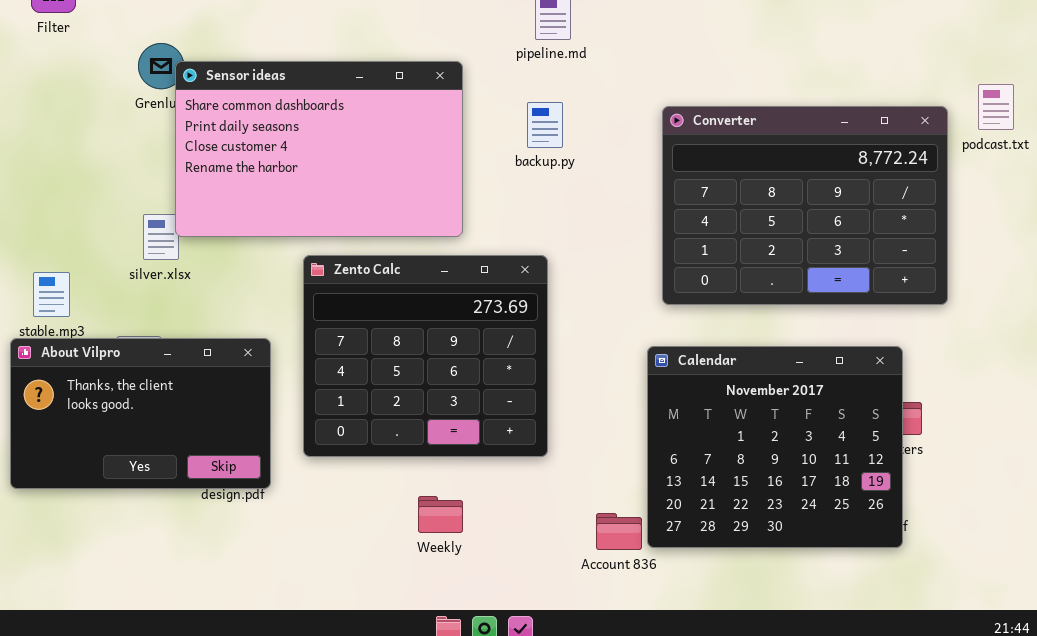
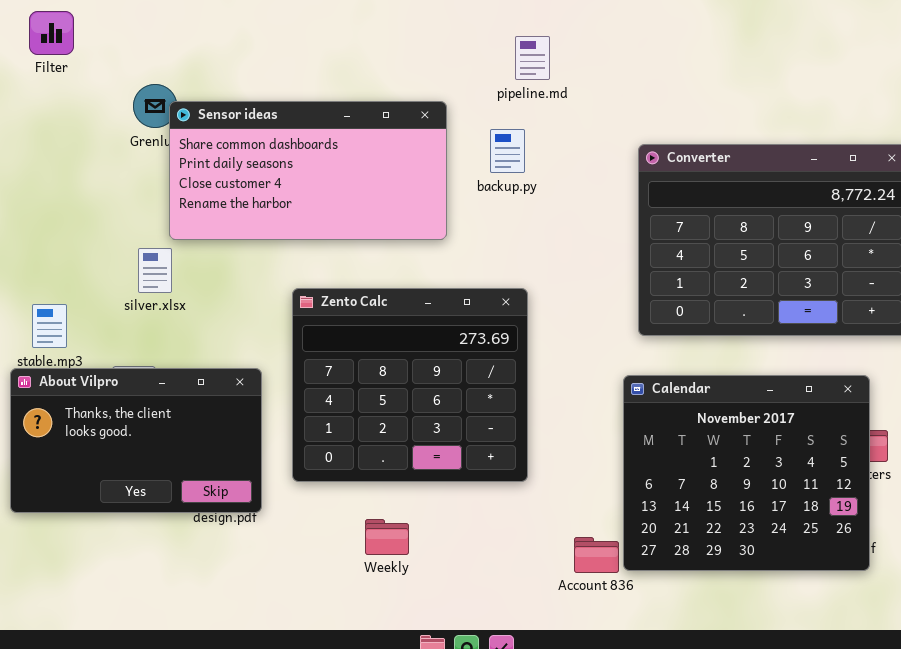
Sensor ideas: [175,61,463,237] -> [169,101,447,240], resized
backup.py: [527,102,563,148] -> [490,129,525,173], moved
Weekly: [418,496,463,533] -> [365,519,409,555], moved

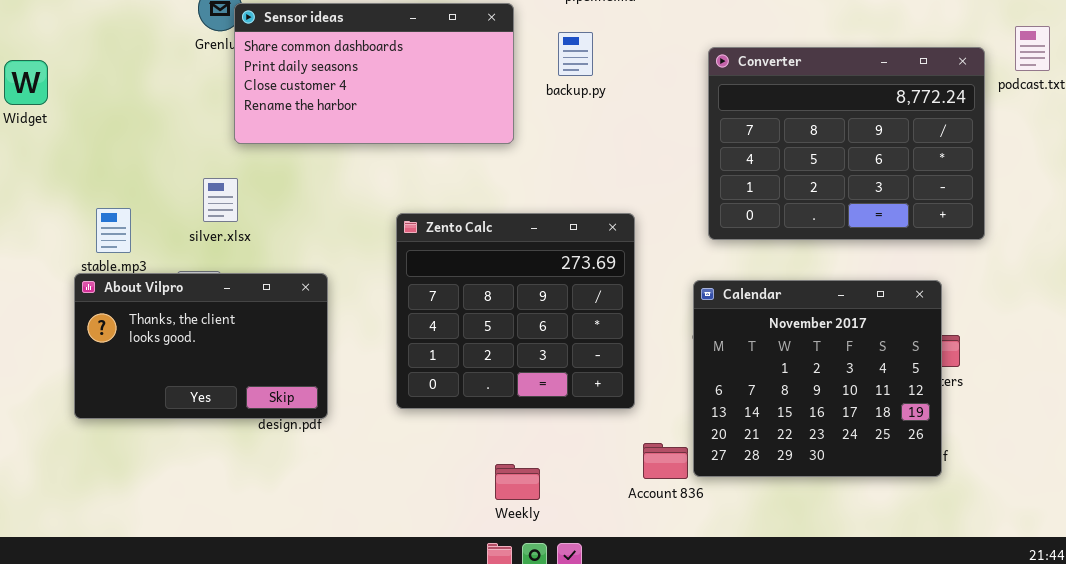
silver.xlsx: [138,248,172,293] -> [203,178,238,222], moved
Zento Calc: [292,288,528,482] -> [396,213,635,409], moved
Weekly: [365,519,409,555] -> [495,464,540,500], moved

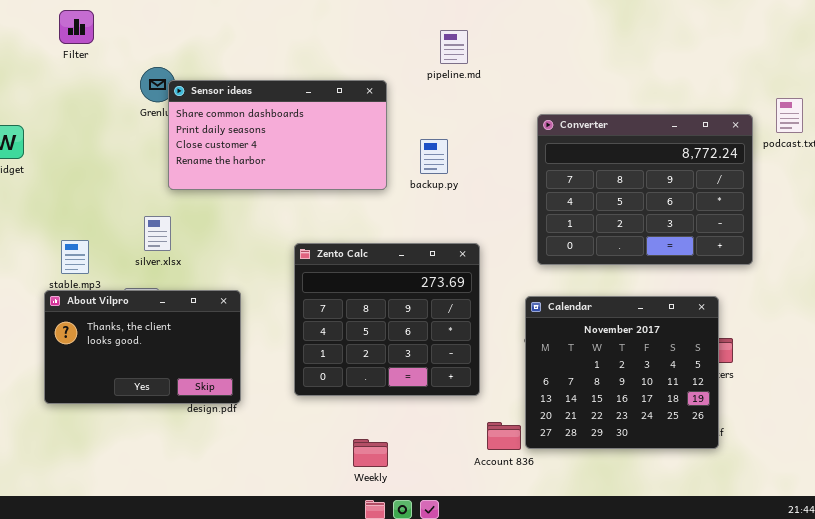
backup.py: [558,32,593,76] -> [420,139,448,174], moved
Weekly: [495,464,540,500] -> [353,439,388,467], moved

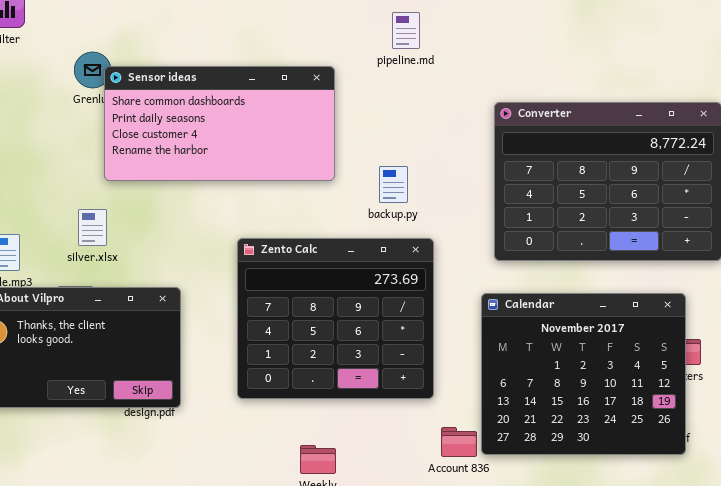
backup.py: [420,139,448,174] -> [379,166,408,203], moved

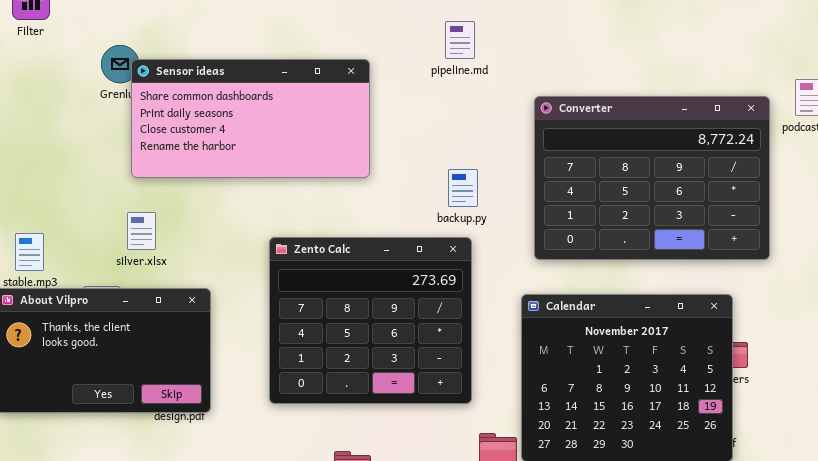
pipeline.md: [392,12,420,49] -> [445,21,475,59], moved
backup.py: [379,166,408,203] -> [448,169,478,207], moved
silver.xlsx: [78,209,107,246] -> [127,212,156,250], moved

